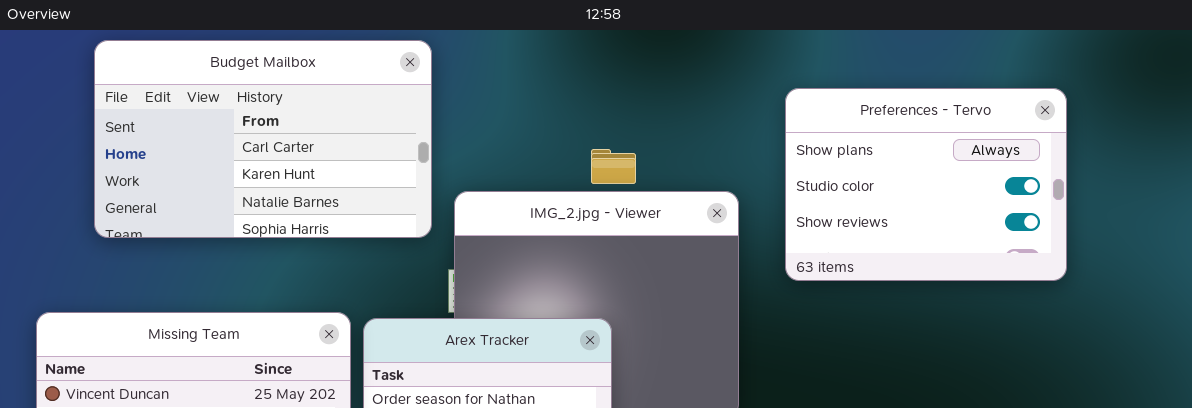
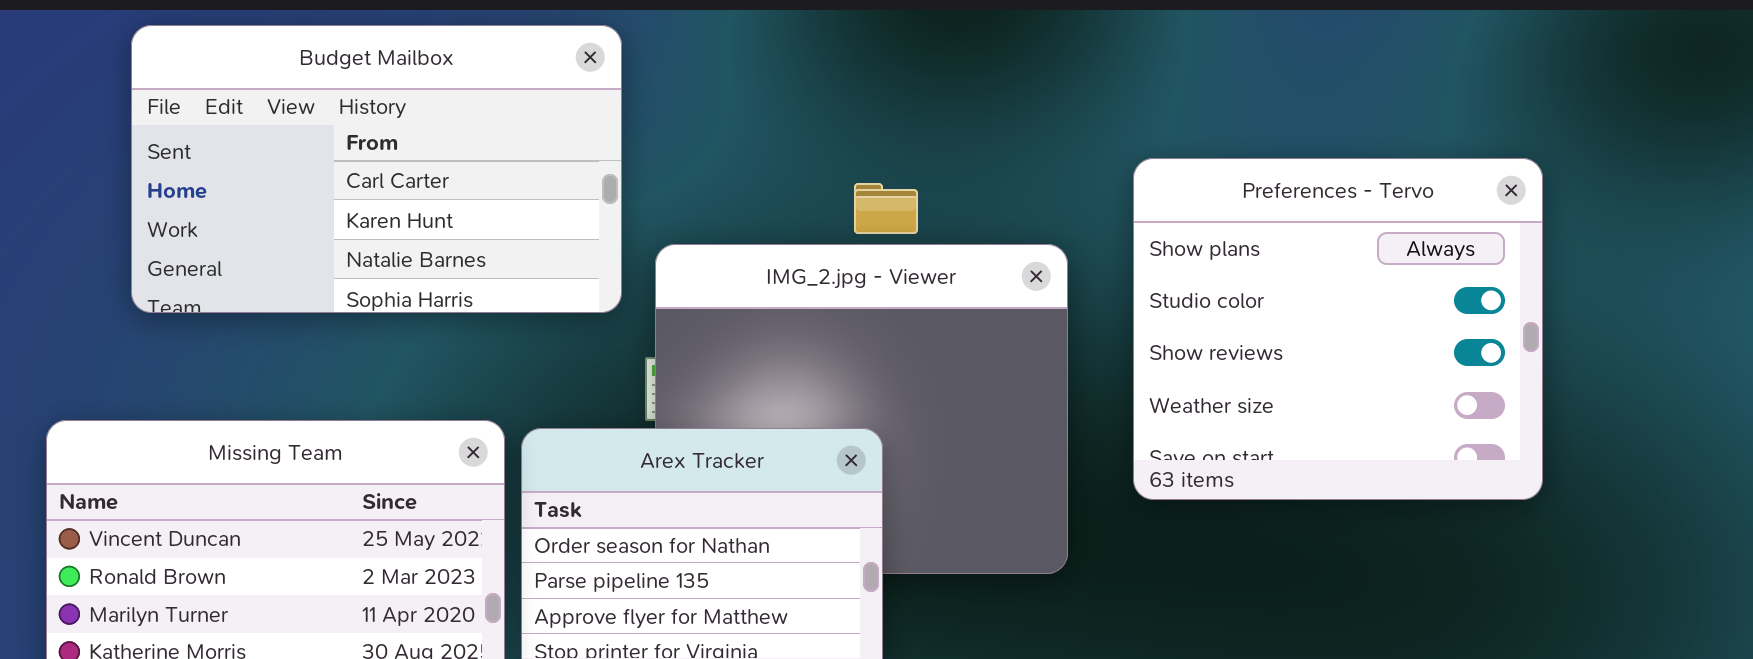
Preferences - Tervo: [785,88,1067,281] -> [1133,158,1543,500], moved, resized

